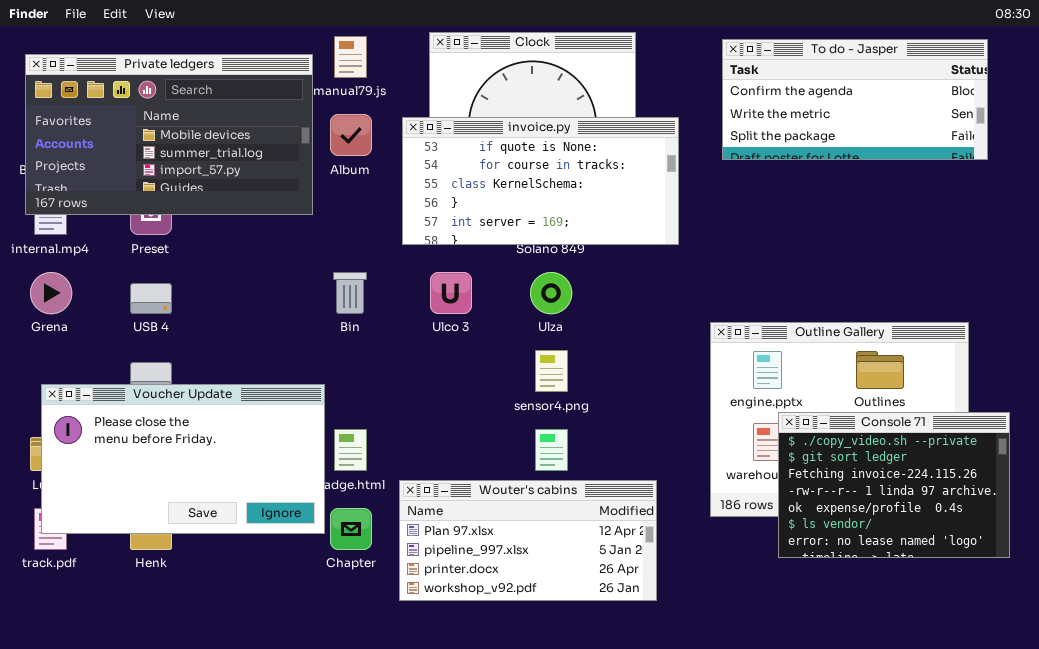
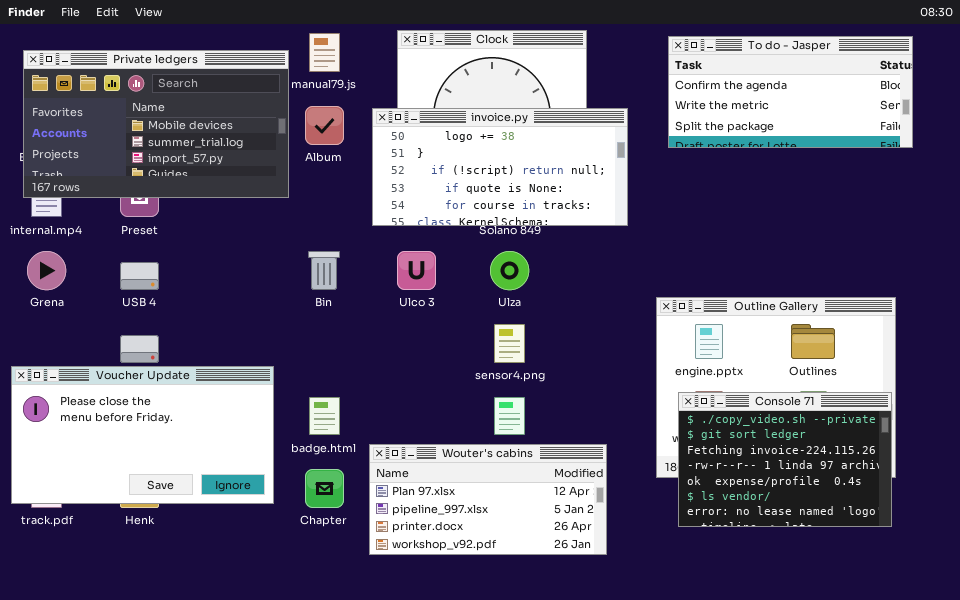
invoice.py: [402,117,679,245] -> [372,108,628,226], scrolled up 3 rows
Voucher Update: [41,384,325,534] -> [11,366,274,504], moved
Console 71: [778,412,1010,558] -> [678,392,892,527], moved

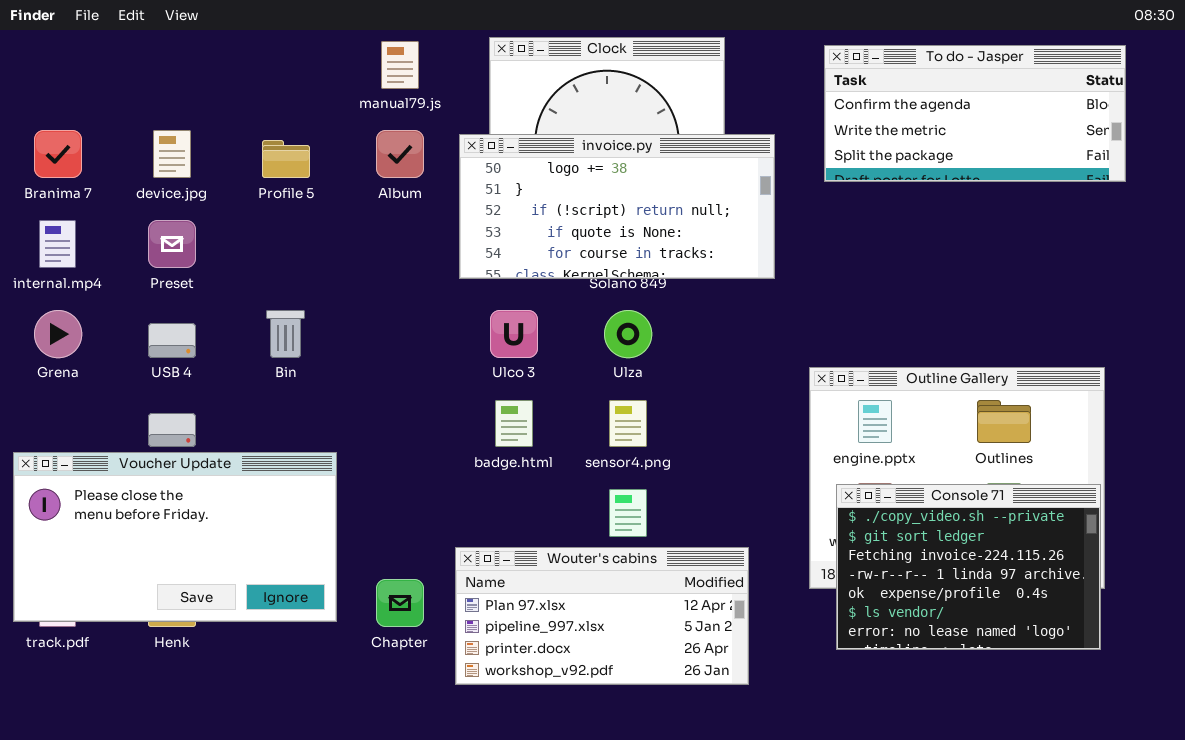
Private ledgers: [23,50,289,198] -> none, closed
Bin: [308,251,340,290] -> [266,310,305,358], moved
badge.html: [309,397,340,435] -> [495,400,533,447], moved

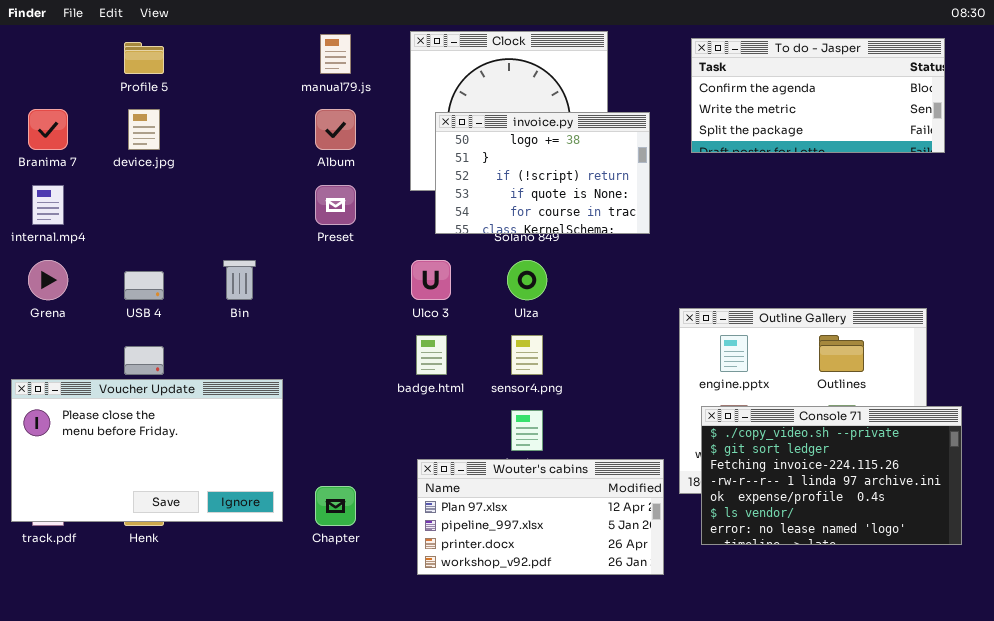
invoice.py: [459,134,775,279] -> [435,112,650,234], resized
Profile 5: [262,140,310,178] -> [124,42,164,74], moved
Preset: [148,220,196,268] -> [315,185,356,225], moved
Console 71: [836,484,1101,650] -> [701,406,962,545], resized
Wouter's cabins: [455,547,749,685] -> [417,459,664,575], moved

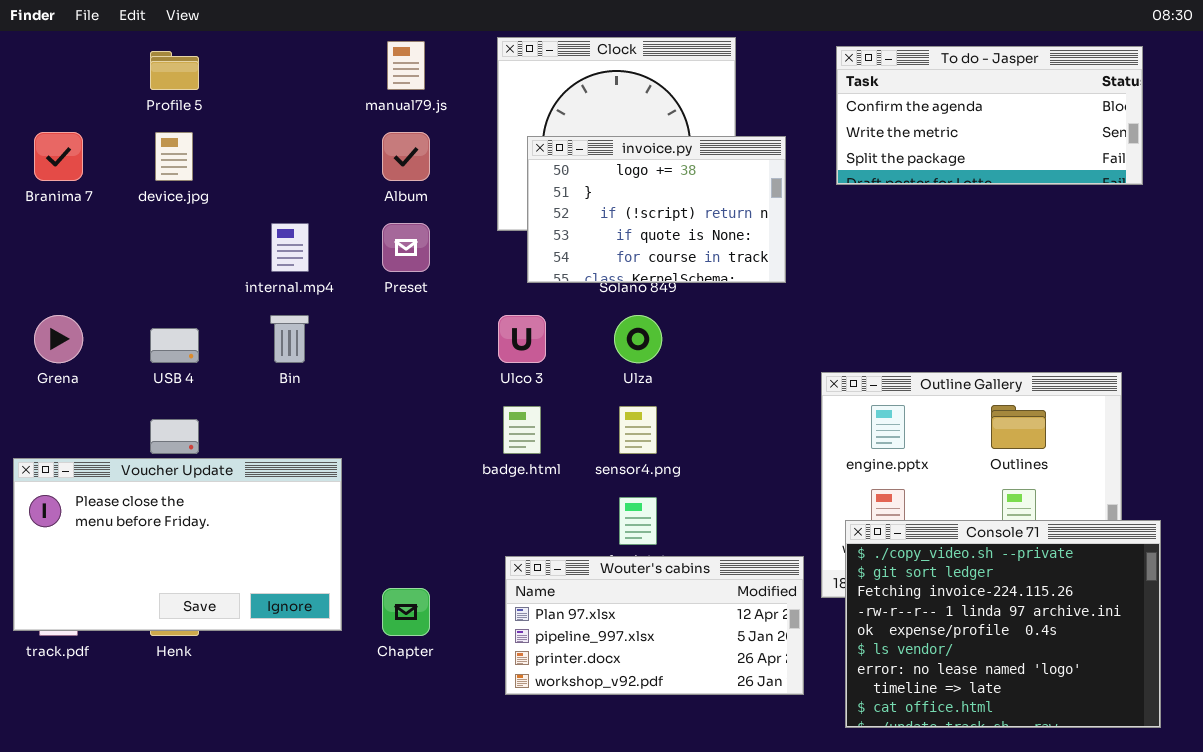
internal.mp4: [32,185,64,225] -> [271,223,309,272], moved
Console 71: [701,406,962,545] -> [845,520,1161,728], moved, resized

